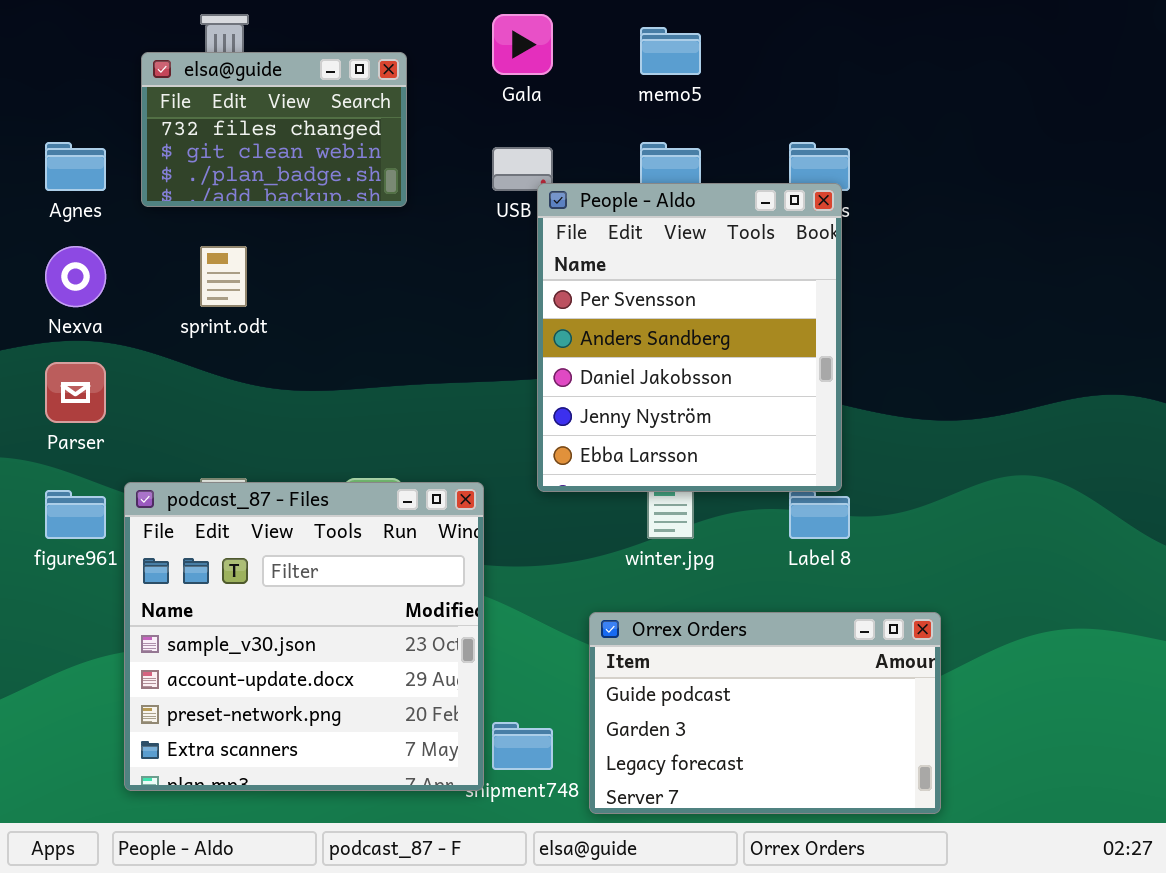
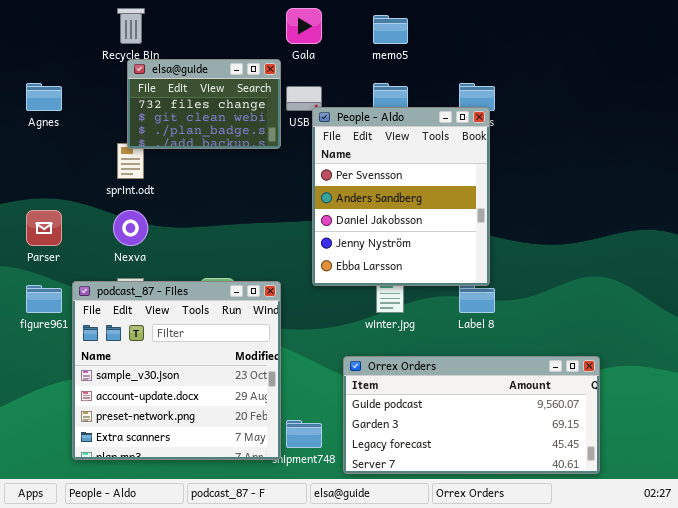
elsa@guide: [141,52,407,207] -> [127,59,281,149], moved
Nexva: [45,246,106,307] -> [113,210,148,246], moved
Orrex Orders: [589,612,941,814] -> [343,356,600,474], resized

